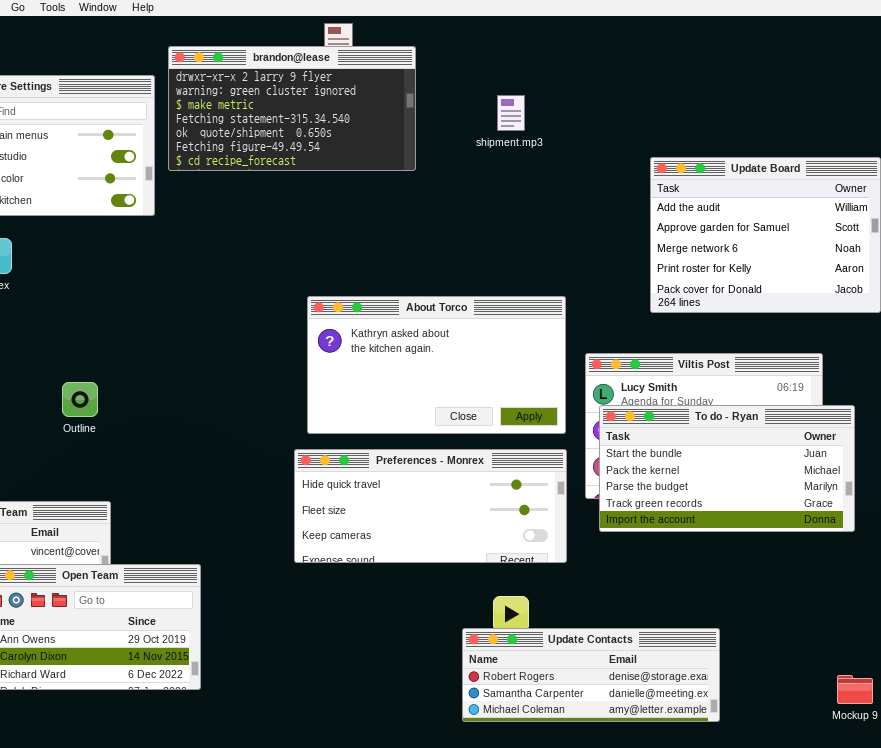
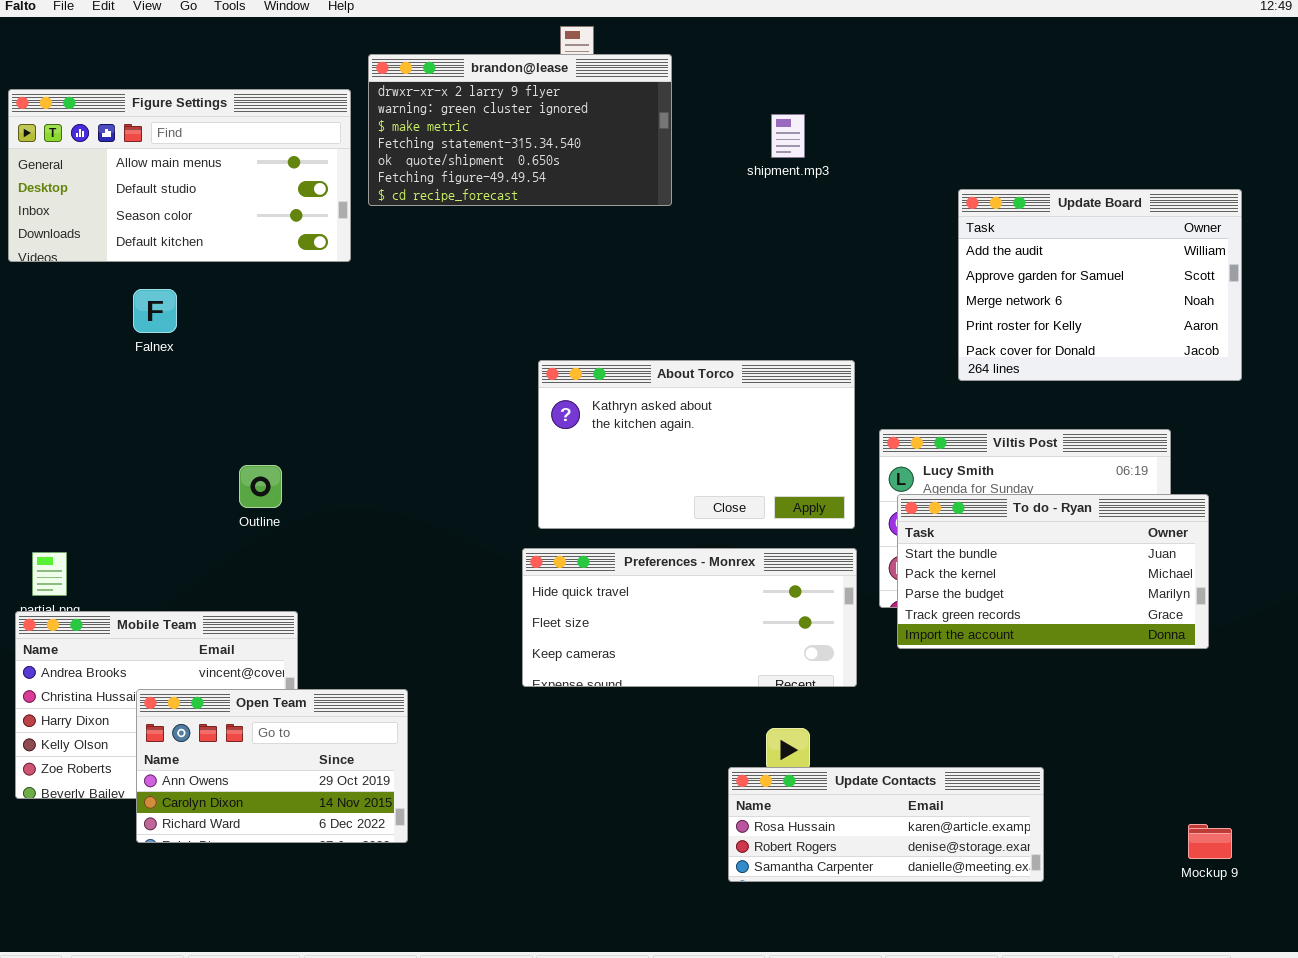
Update Contacts: [462,628,720,722] -> [728,767,1044,882], scrolled up 1 row

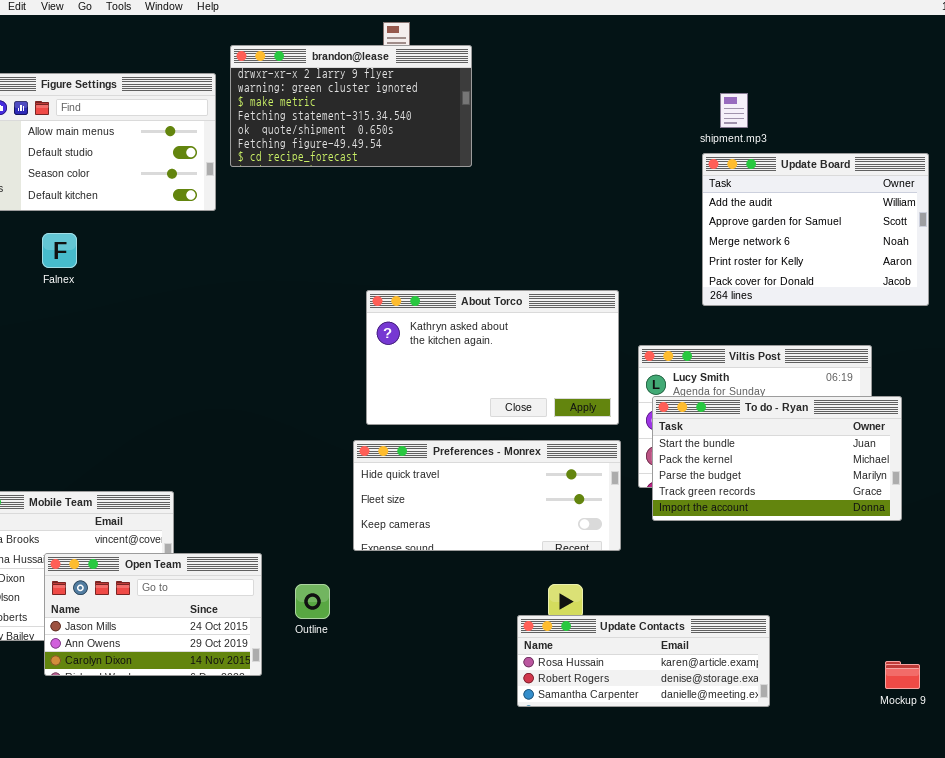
shipment.mp3: [771,114,805,158] -> [720,93,748,128], moved
Outline: [239,465,282,508] -> [295,584,330,619], moved
Open Team: [136,689,408,843] -> [44,553,262,676], scrolled up 1 row

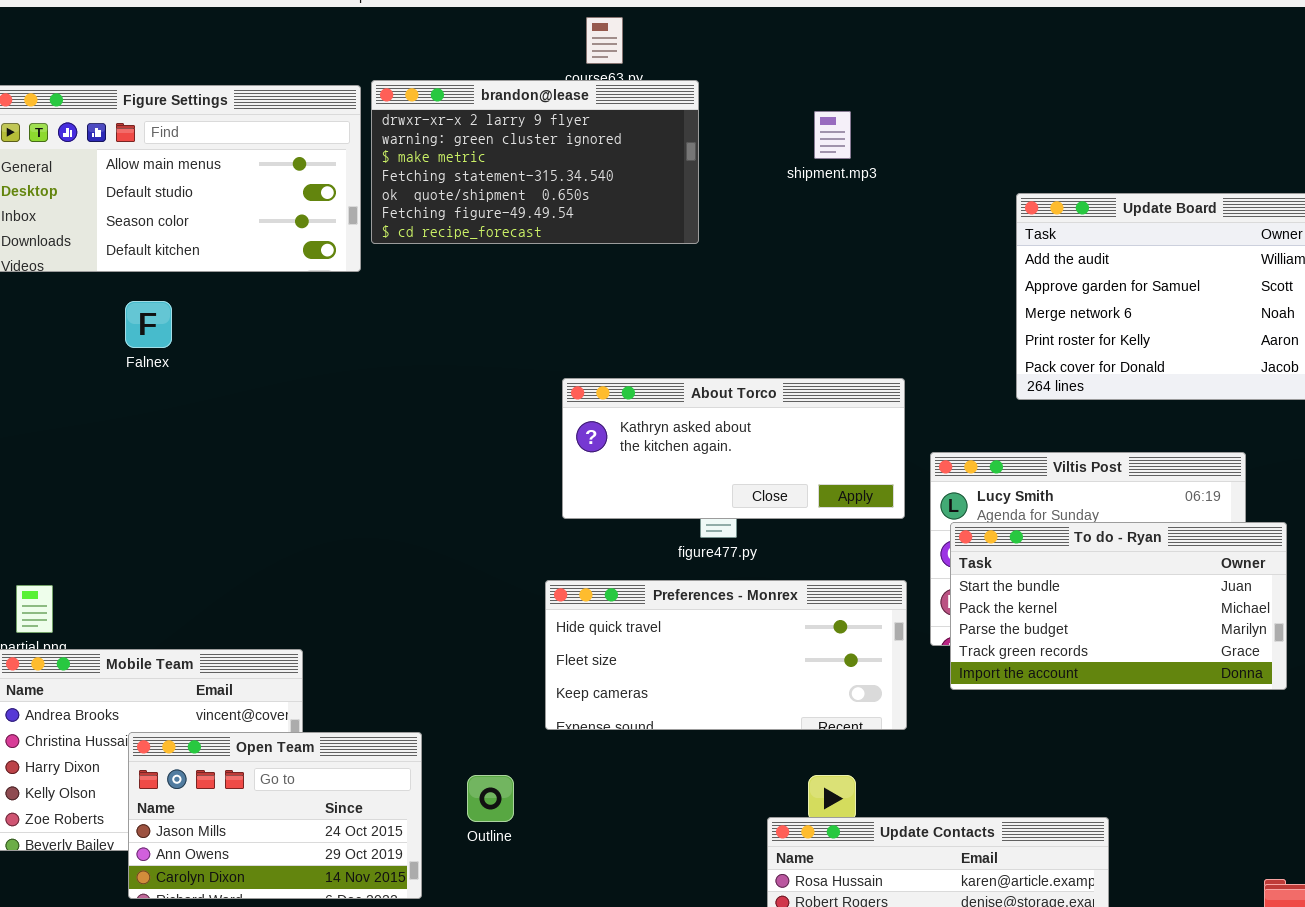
brandon@lease: [230,45,472,167] -> [371,80,699,244], moved
shipment.mp3: [720,93,748,128] -> [814,111,851,159], moved
About Torco: [366,290,619,425] -> [562,378,905,519], resized

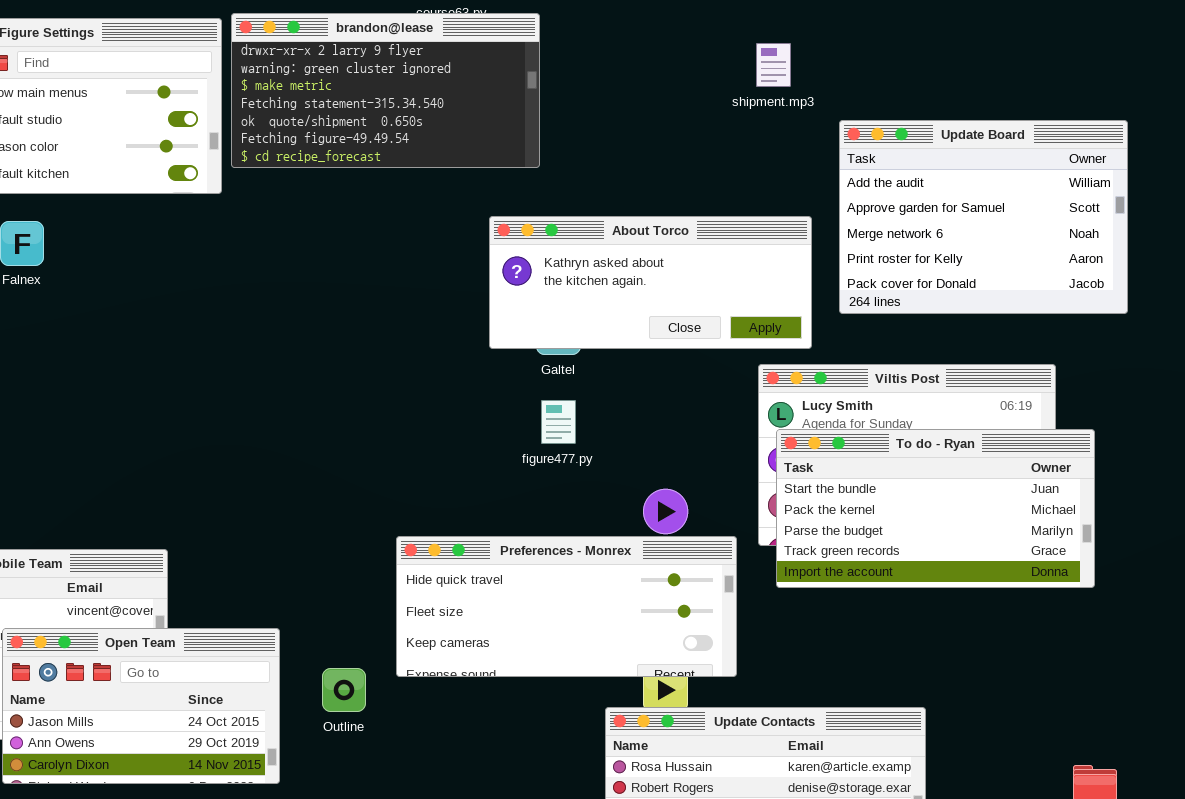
shipment.mp3: [814,111,851,159] -> [756,43,791,87], moved
About Torco: [562,378,905,519] -> [489,216,812,349], moved
Preferences - Monrex: [545,580,907,730] -> [396,536,737,677], moved

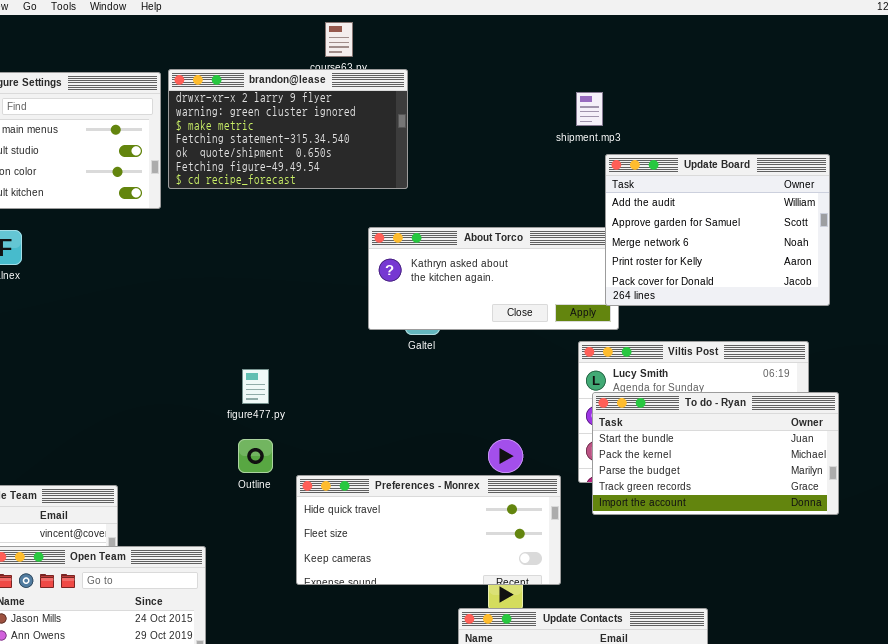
Update Board: [839,120,1128,314] -> [605,154,830,306], moved
figure477.py: [541,400,576,444] -> [242,369,269,404], moved
Outline: [322,668,366,712] -> [238,439,273,473], moved

